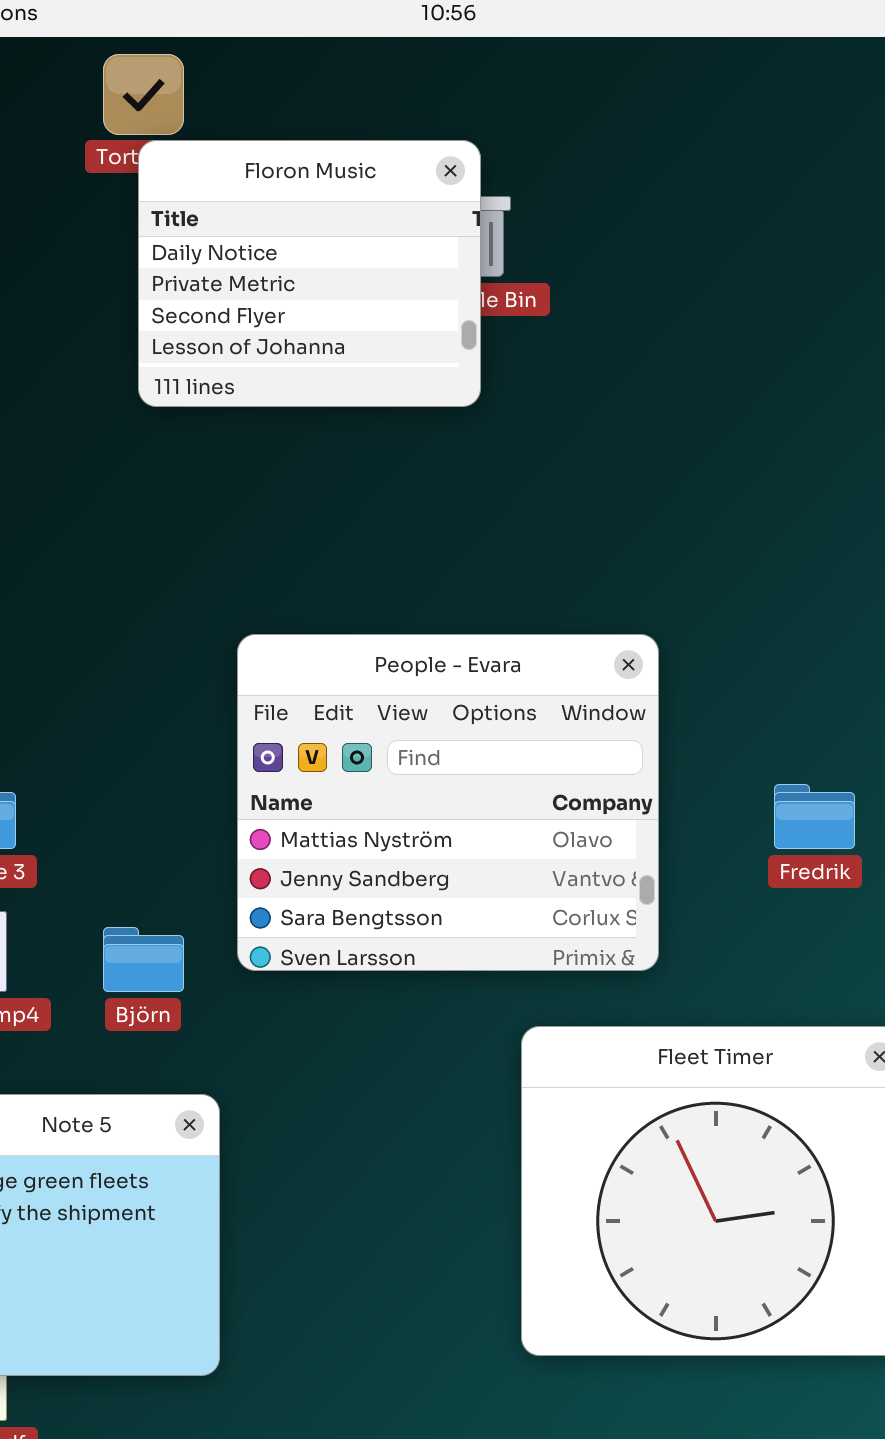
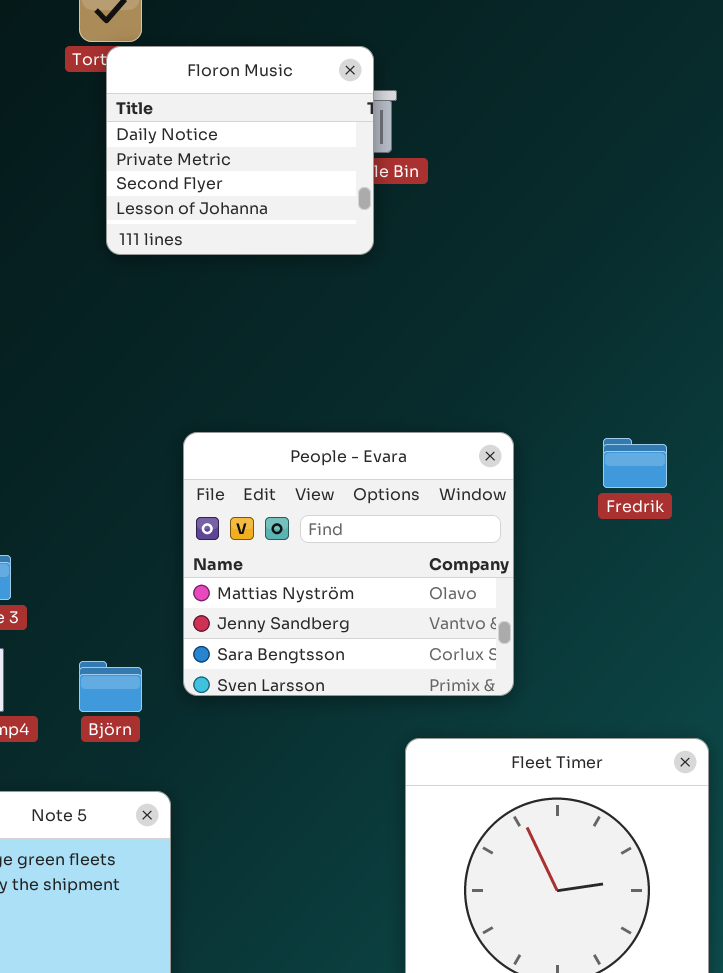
Fredrik: [774,784,855,849] -> [603,438,667,488], moved

